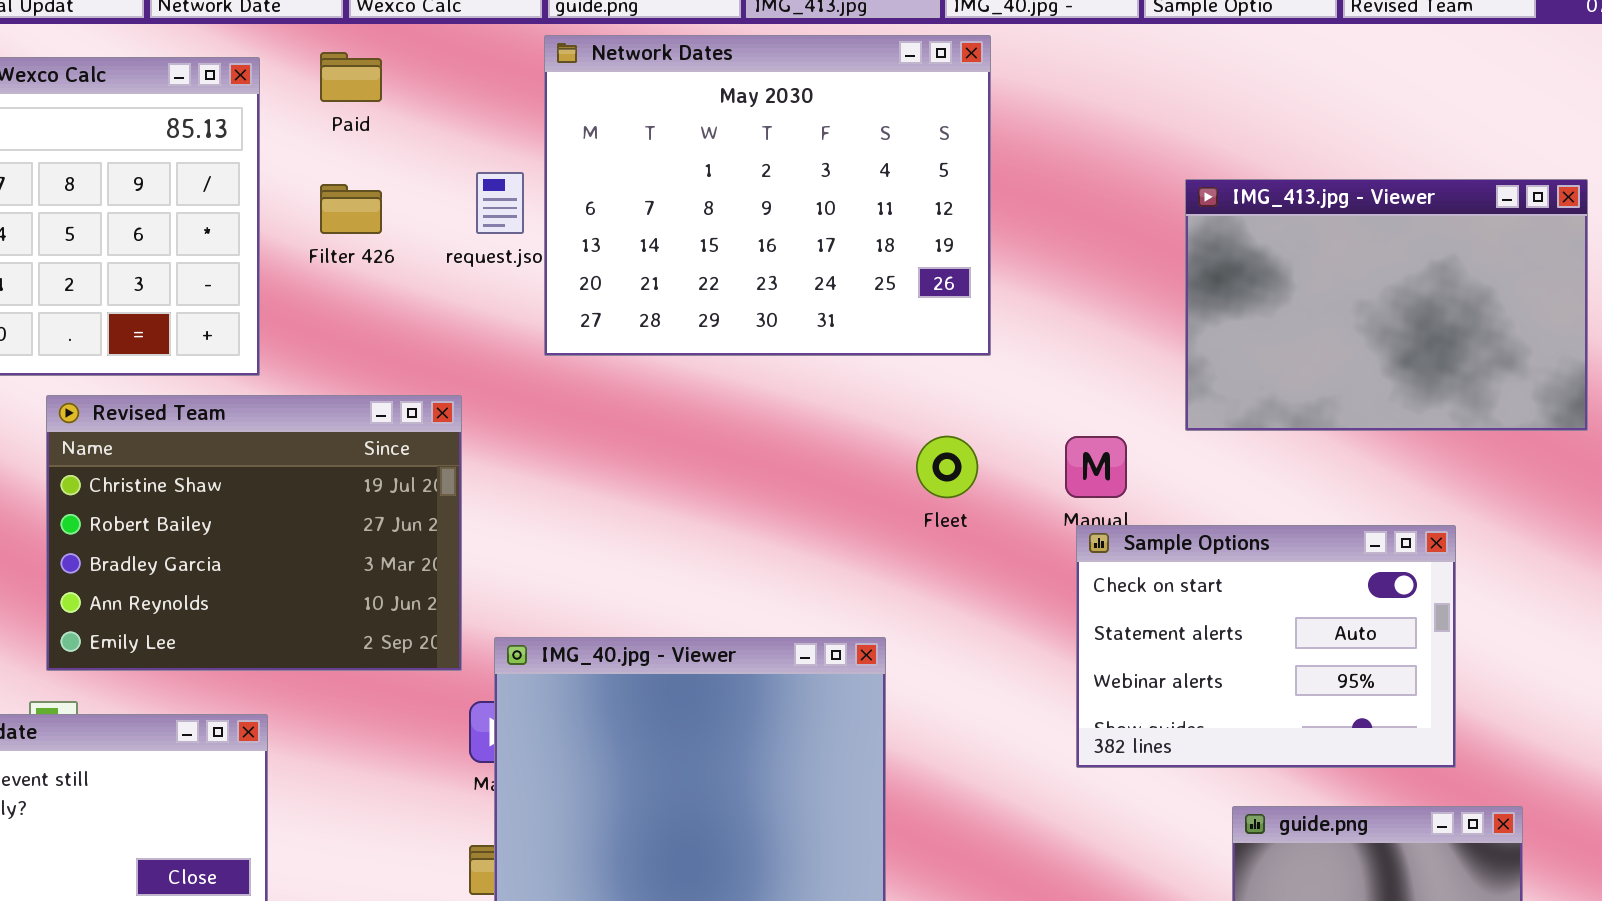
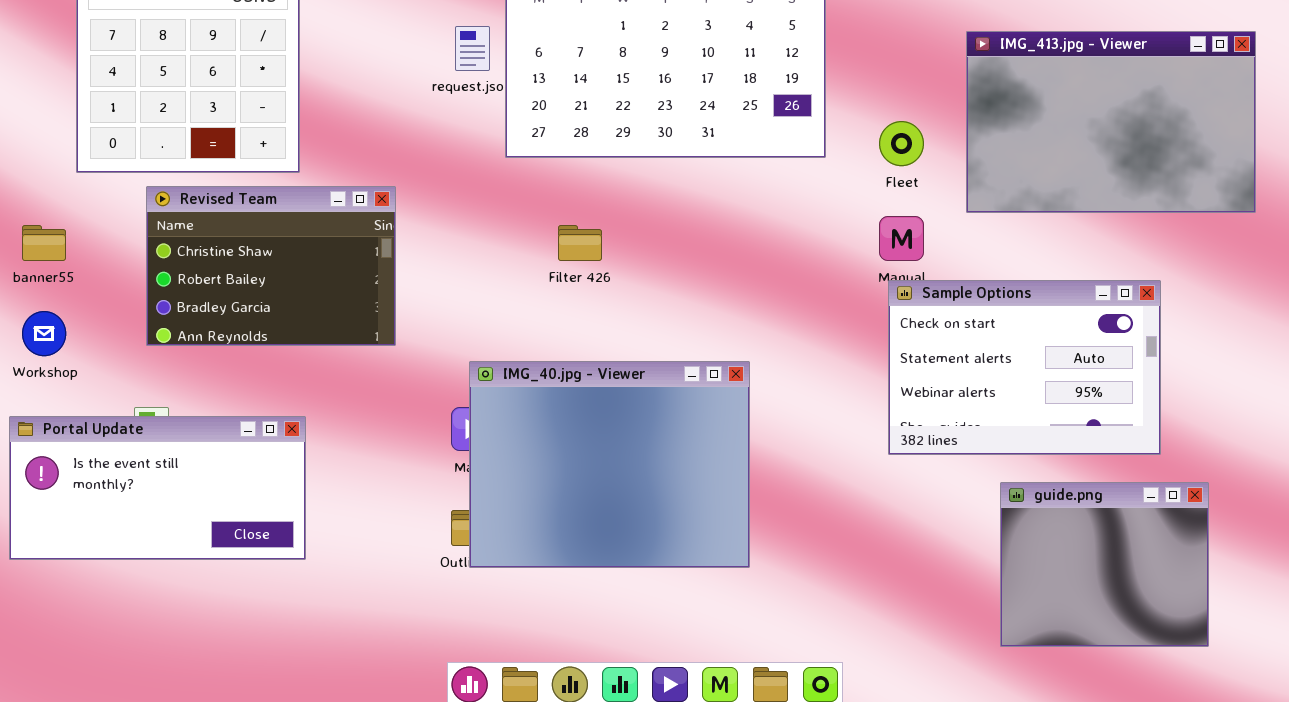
Filter 426: [320,184,382,234] -> [558,225,602,261], moved
Revised Team: [46,395,462,671] -> [146,186,396,346], resized
Fleet: [916,436,978,498] -> [879,121,924,166], moved

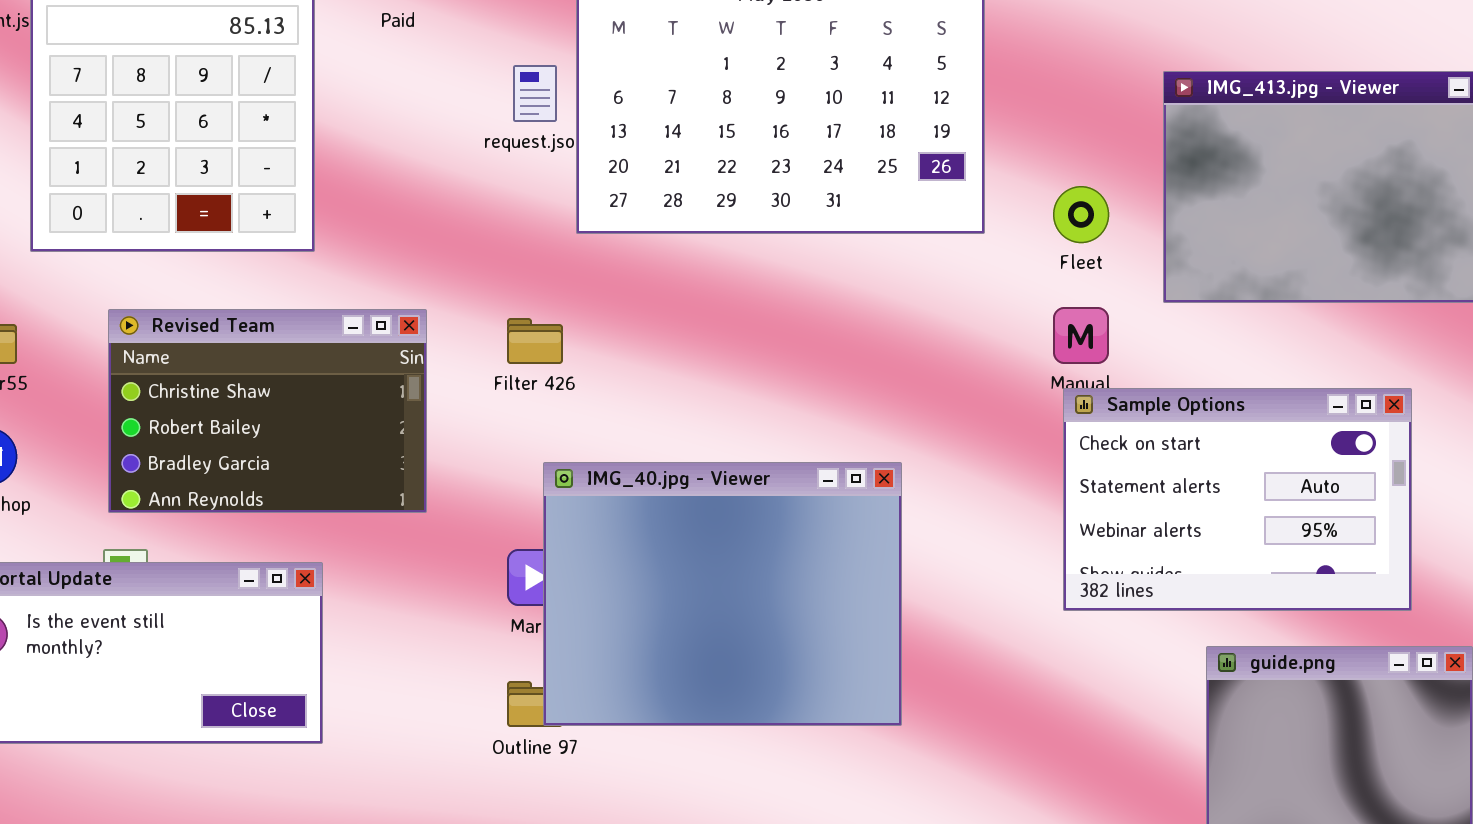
Revised Team: [146,186,396,346] -> [108,309,427,513], moved
Filter 426: [558,225,602,261] -> [507,318,563,364], moved
IMG_40.jpg - Viewer: [469,361,750,568] -> [543,462,902,726], moved

